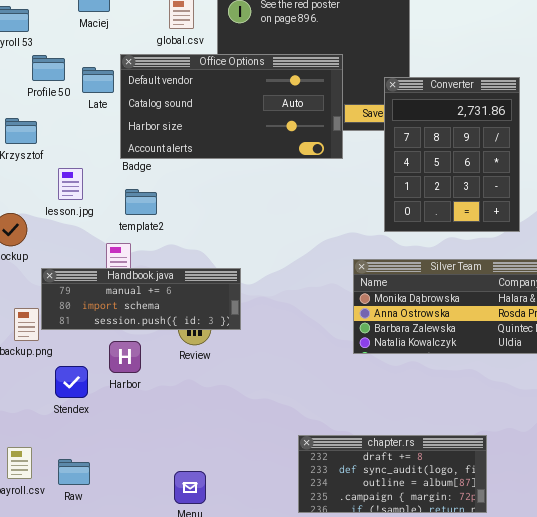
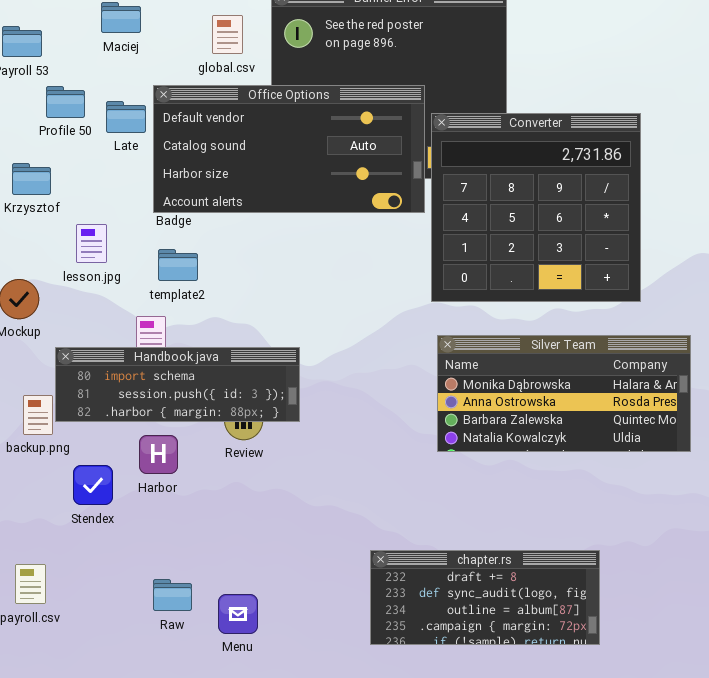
Converter: [384,77,520,232] -> [431,113,641,302], resized
Handbook.java: [41,268,241,330] -> [55,347,300,422], scrolled down 1 row
Raw: [58,459,90,485] -> [153,579,192,611], moved

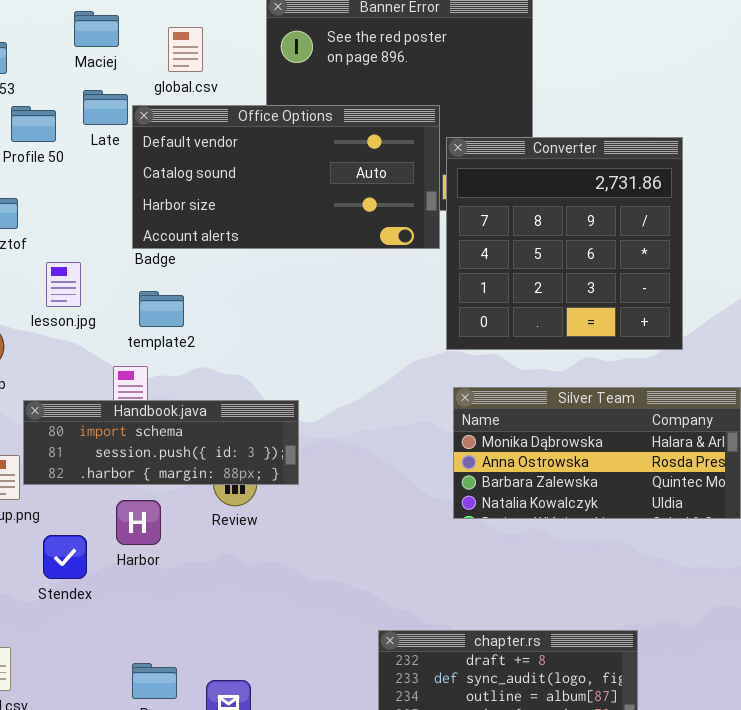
global.csv: [212,15,243,54] -> [168,27,203,72], moved
Late: [106,101,146,133] -> [83,90,128,125], moved

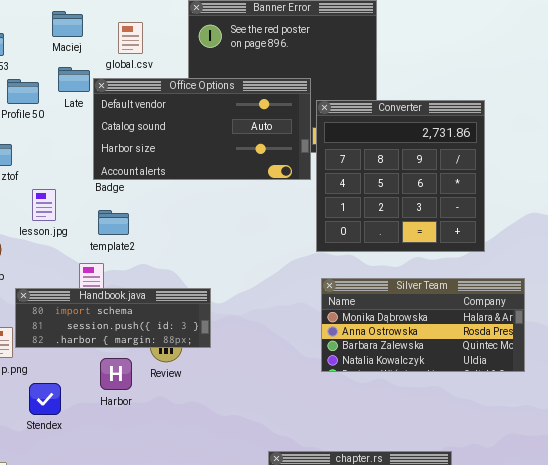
Harbor: [116,500,161,545] -> [100,358,132,390], moved

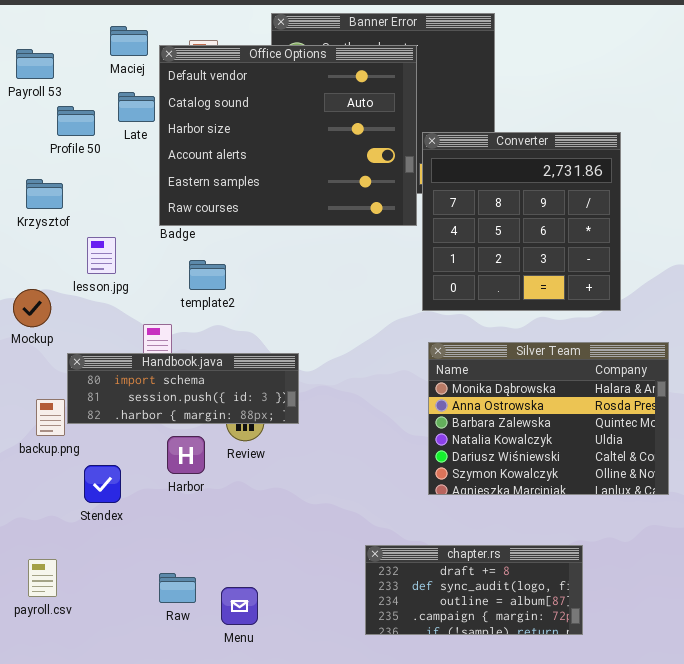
Office Options: [93,78,311,180] -> [159,45,417,226], resized
template2: [98,210,129,235] -> [189,260,226,290], moved
Silver Team: [321,278,525,372] -> [428,342,669,495], resized

